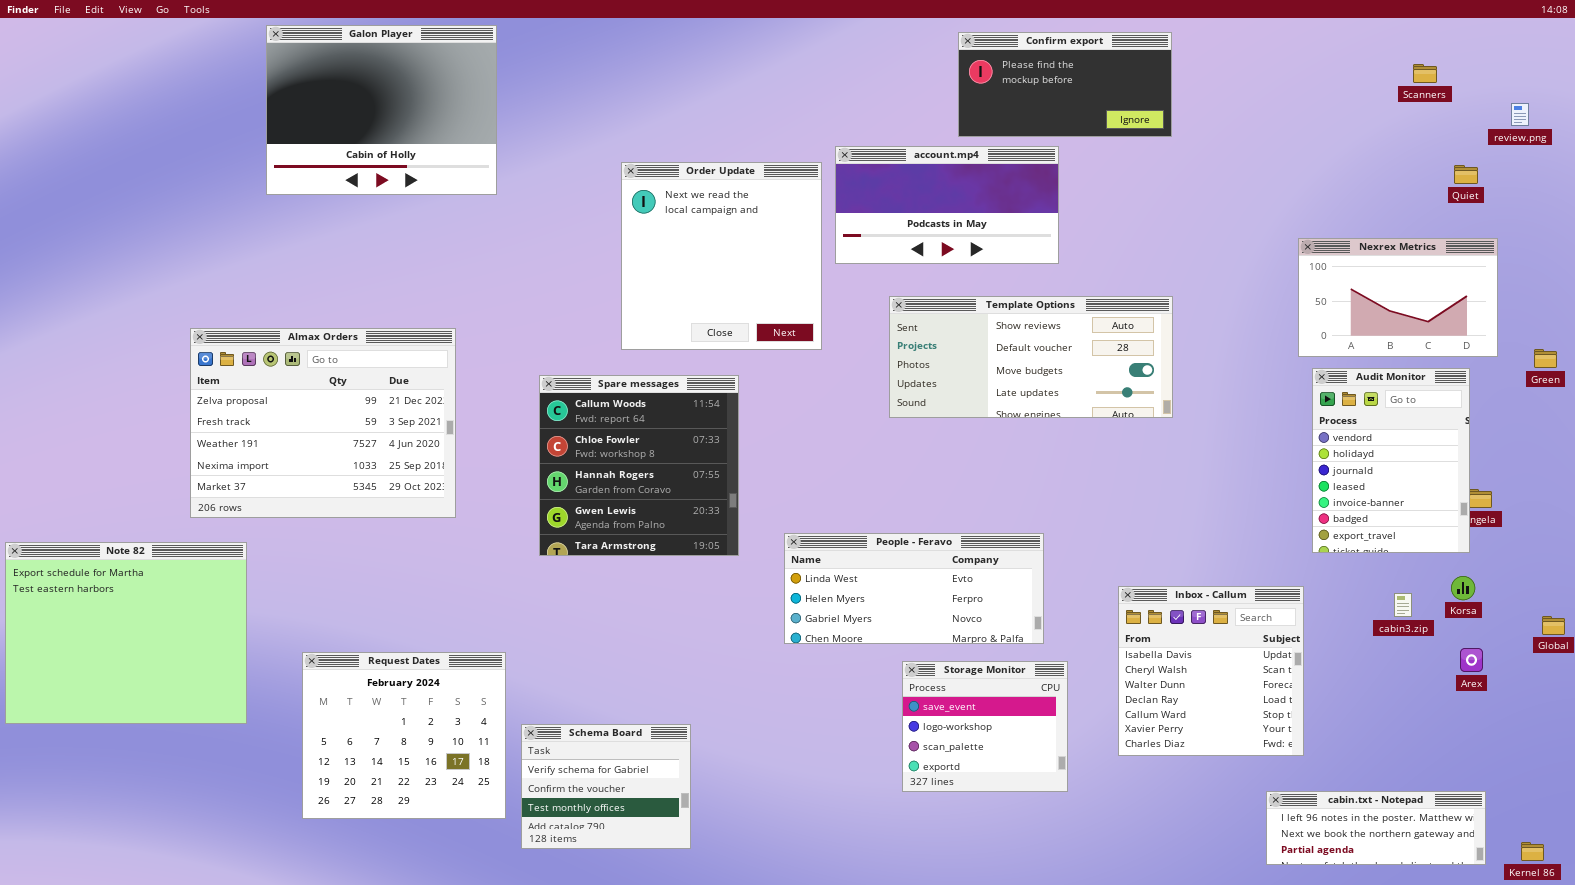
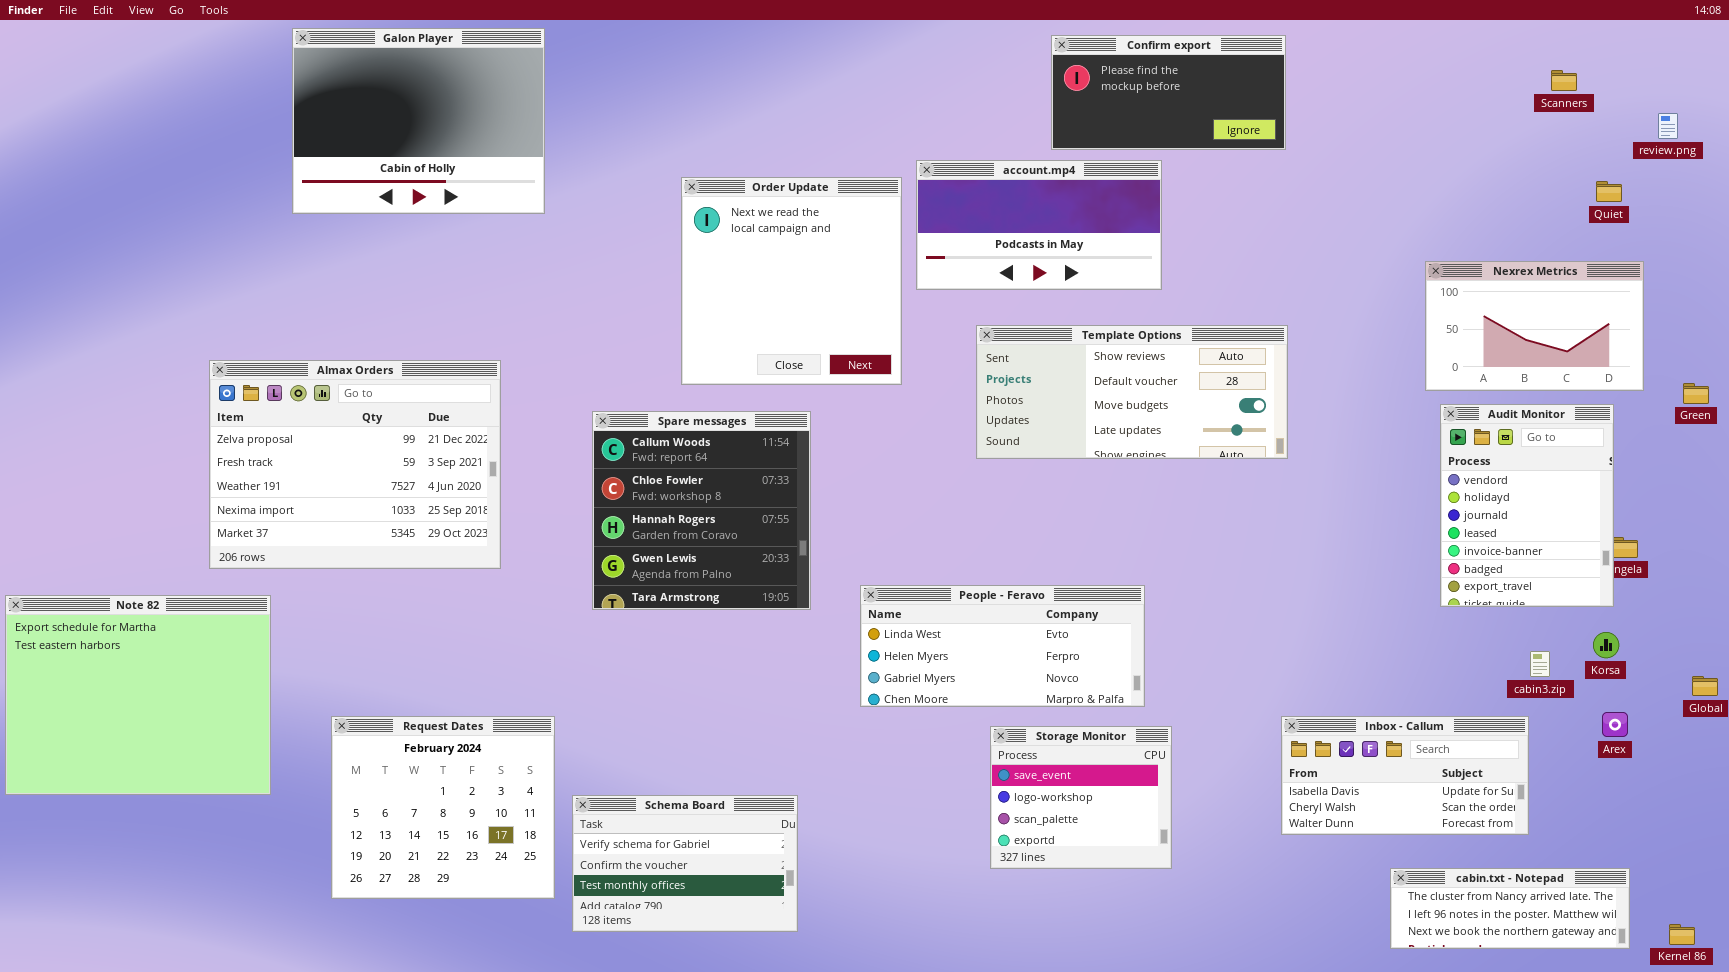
Inbox - Callum: [1118,586,1304,756] -> [1281,716,1529,835], moved, resized
Schema Board: [521,724,691,849] -> [572,795,798,932], resized
cabin.txt - Notepad: [1266,791,1486,865] -> [1390,868,1630,949], scrolled up 1 row

